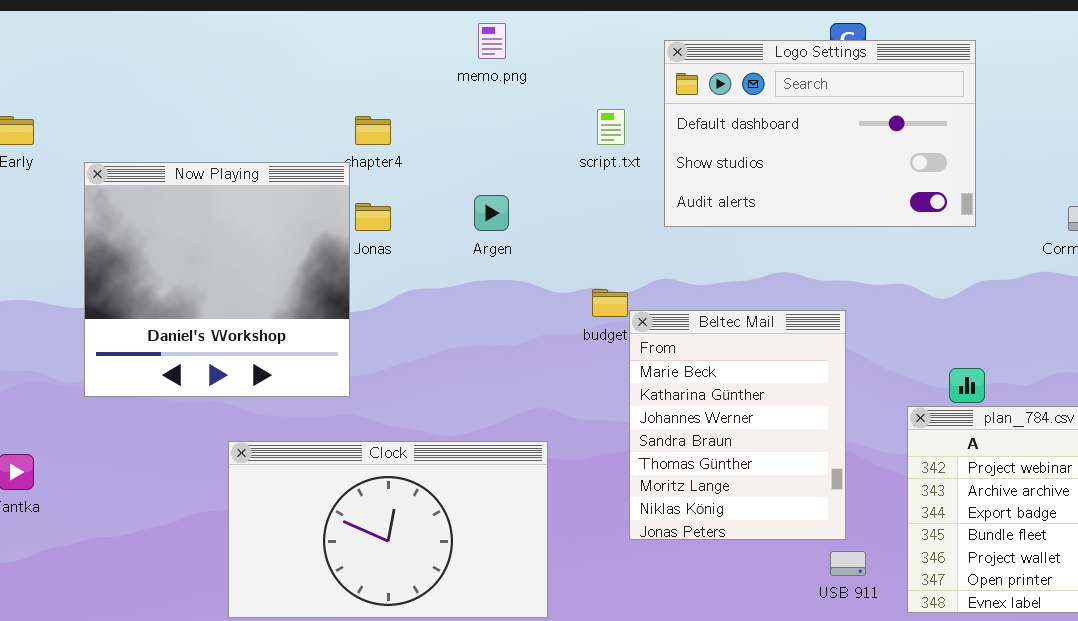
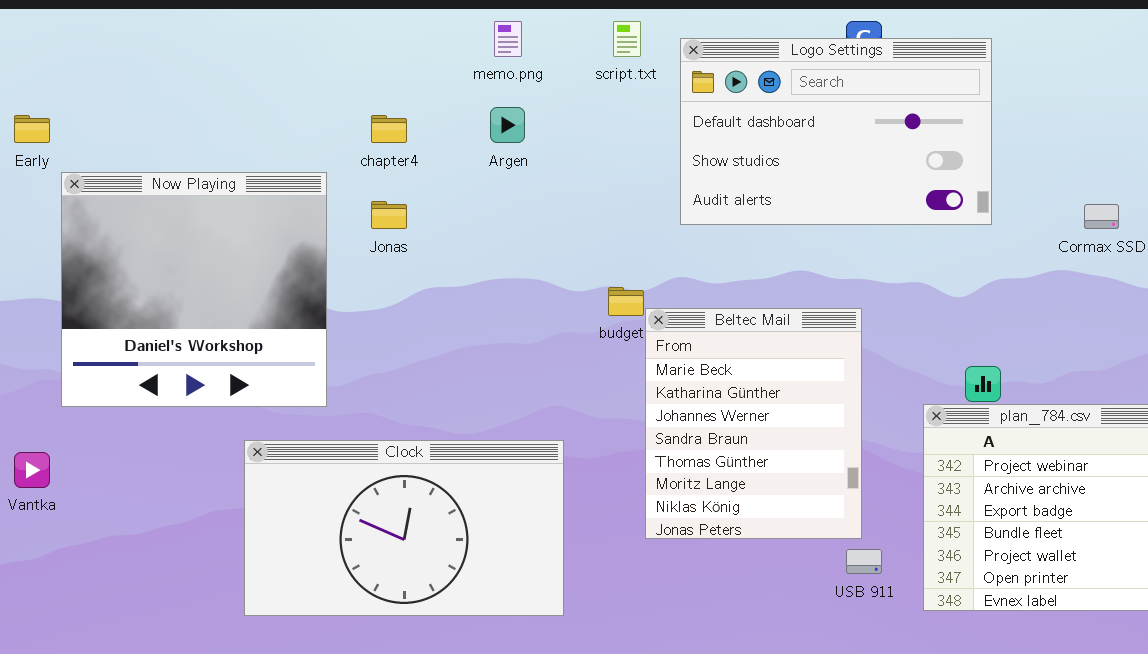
script.txt: [597,109,625,145] -> [613,21,641,57], moved
Now Playing: [84,162,350,397] -> [61,172,327,407], moved
Argen: [474,195,509,231] -> [490,107,525,143], moved

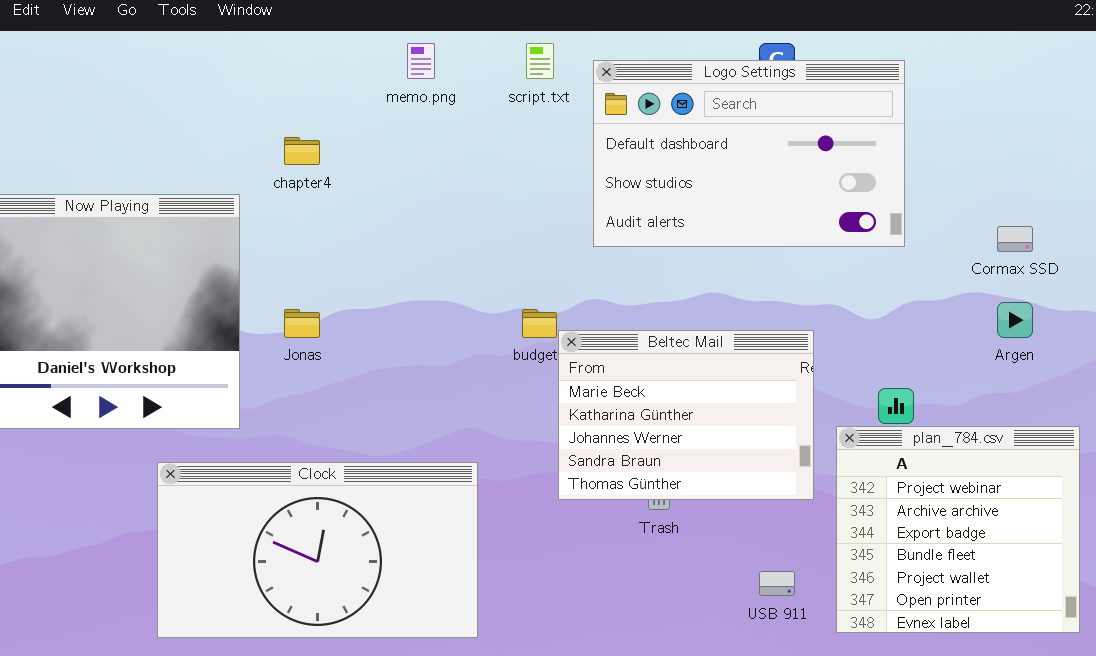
Argen: [490,107,525,143] -> [997,302,1033,338], moved
Jonas: [371,201,407,229] -> [284,309,320,338], moved
Beltec Mail: [645,308,862,539] -> [558,330,814,500], resized

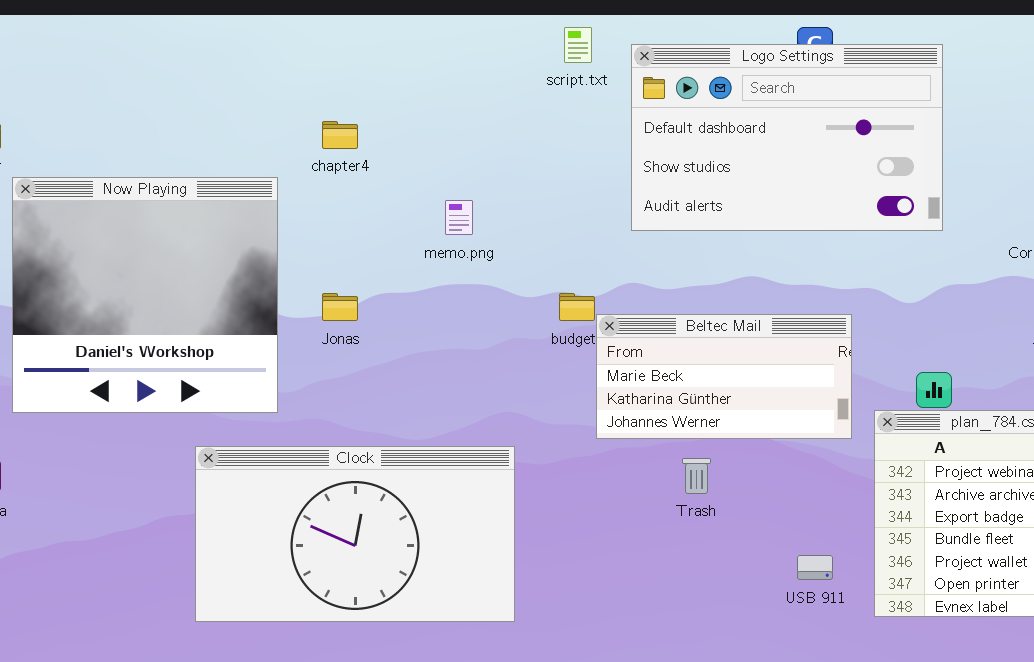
memo.png: [407,43,435,79] -> [445,200,473,235], moved
Beltec Mail: [558,330,814,500] -> [596,314,852,439], resized

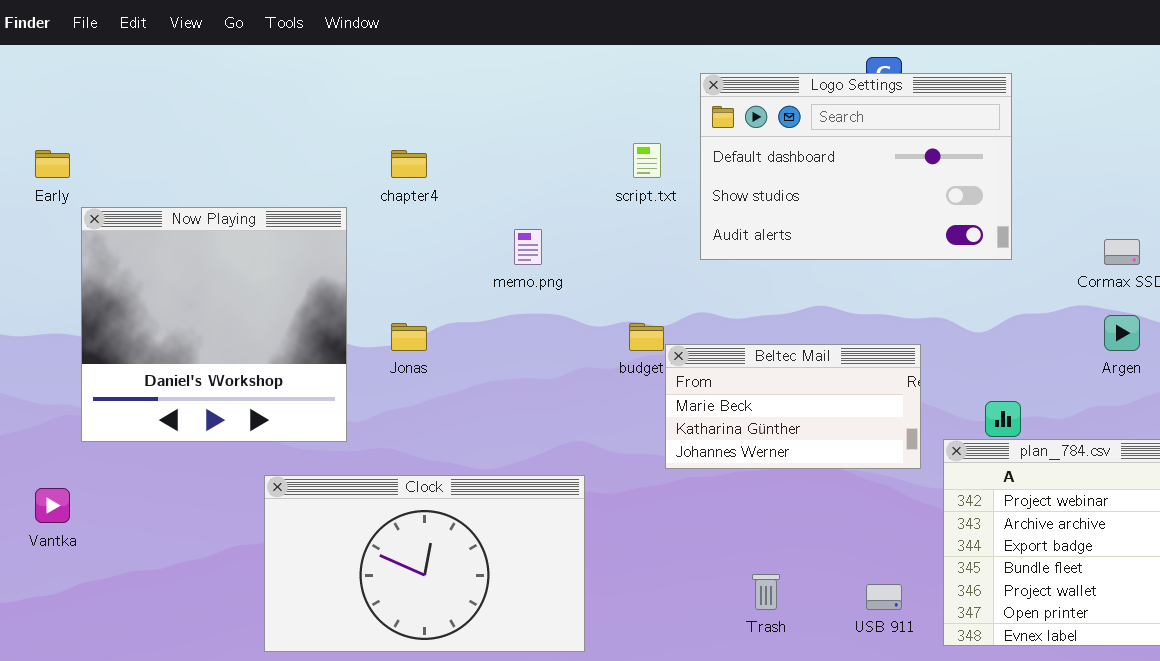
script.txt: [564,27,592,63] -> [633,143,661,178], moved
Trash: [682,458,711,494] -> [752,574,780,610], moved

